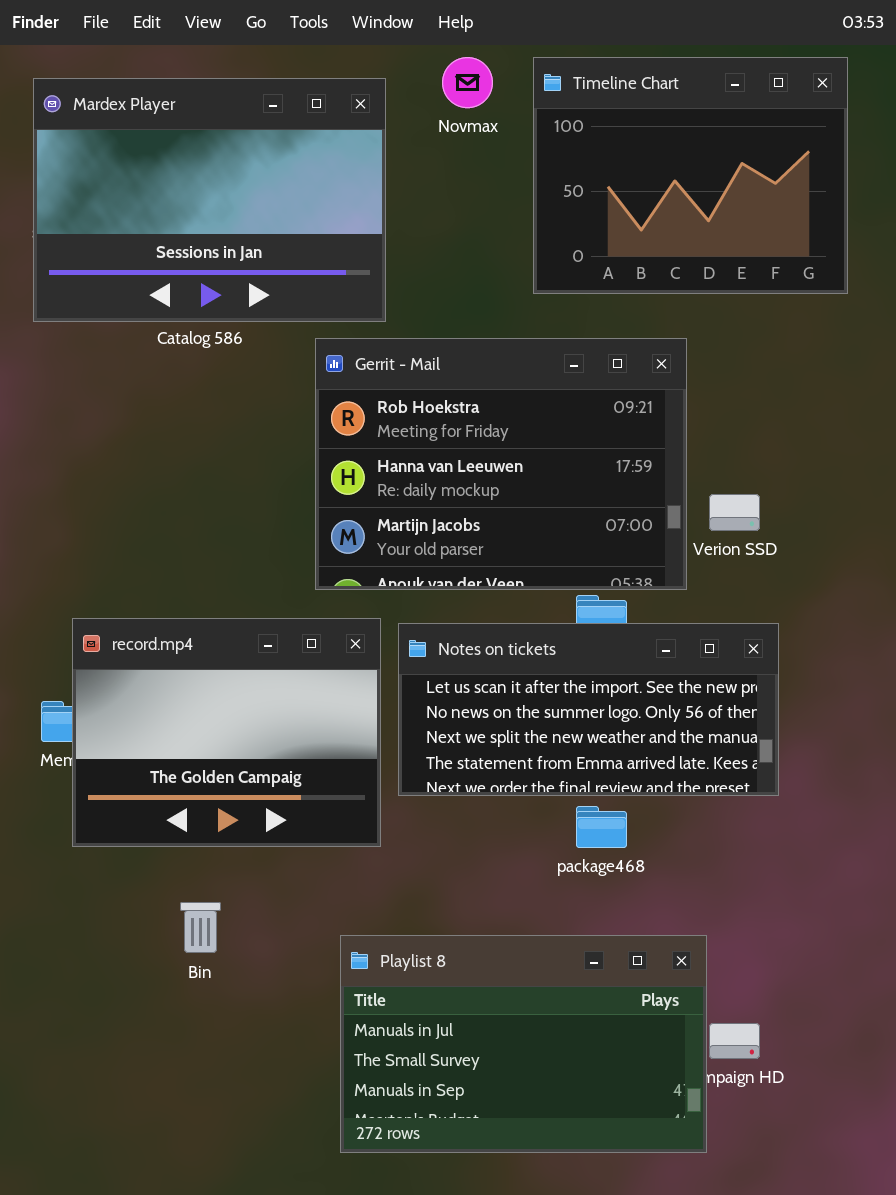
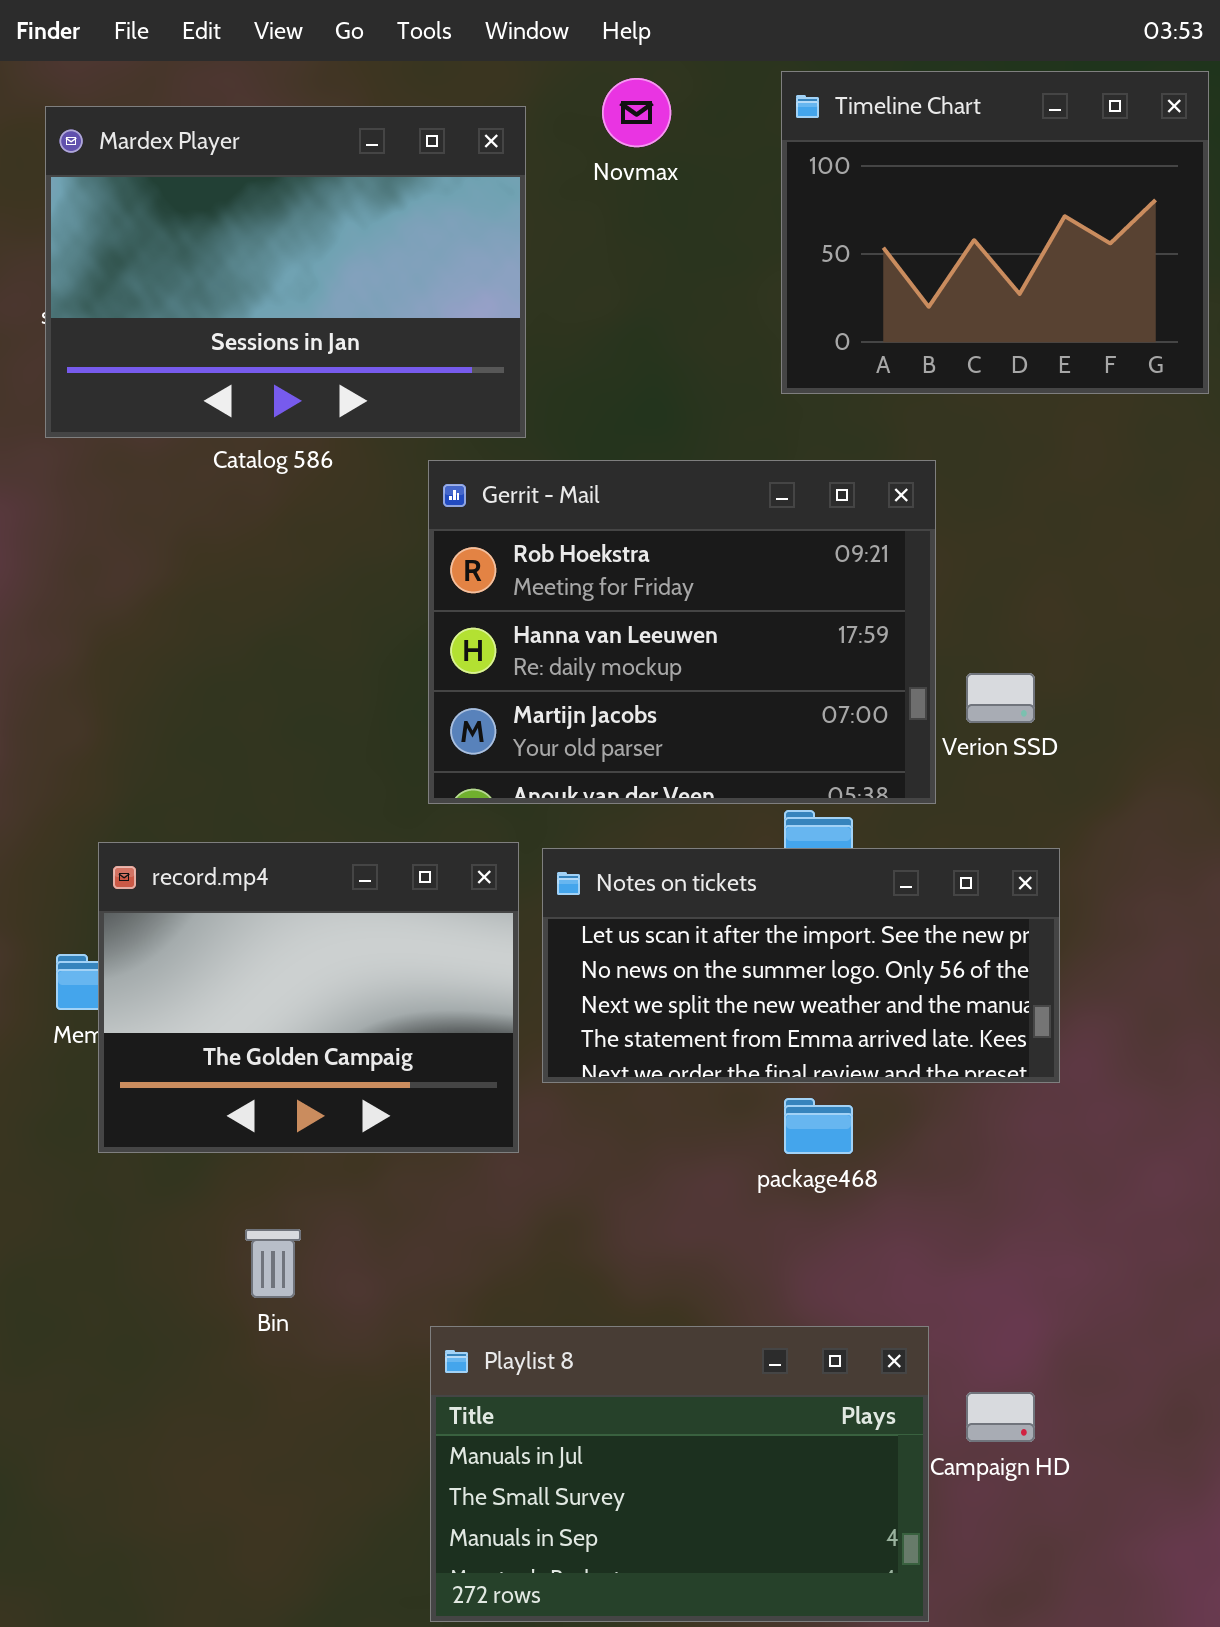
Timeline Chart: [533,57,848,294] -> [781,71,1209,394], moved
Playlist 8: [340,935,707,1153] -> [430,1326,929,1622], moved

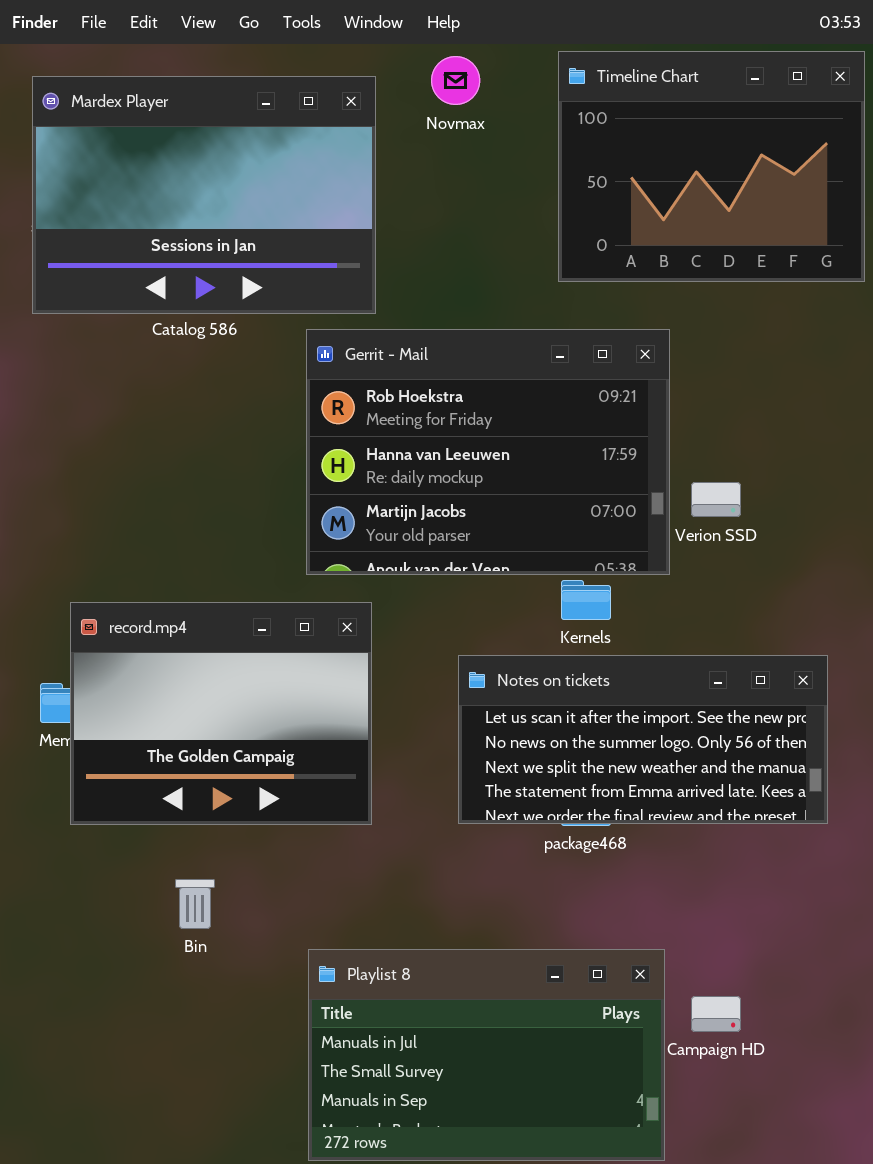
Notes on tickets: [542,848,1060,1083] -> [458,655,828,824], moved

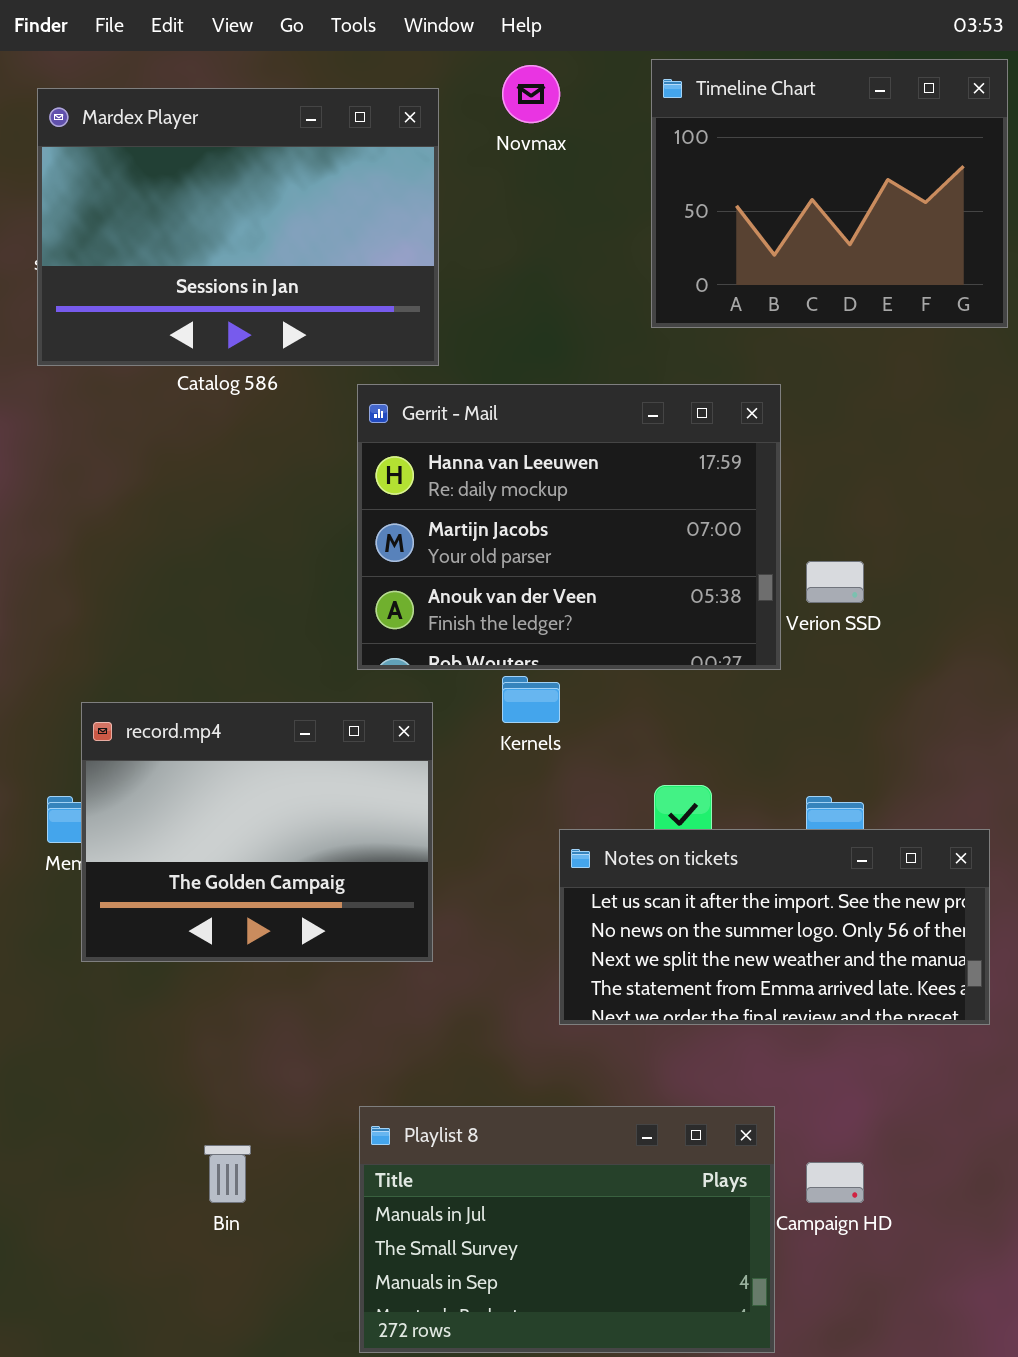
Gerrit - Mail: [306,329,670,575] -> [357,384,781,670], scrolled down 1 row
Kernels: [561,580,611,620] -> [502,676,560,723], moved
Notes on tickets: [458,655,828,824] -> [559,829,990,1025], moved
Bin: [175,879,215,929] -> [204,1145,251,1203], moved

